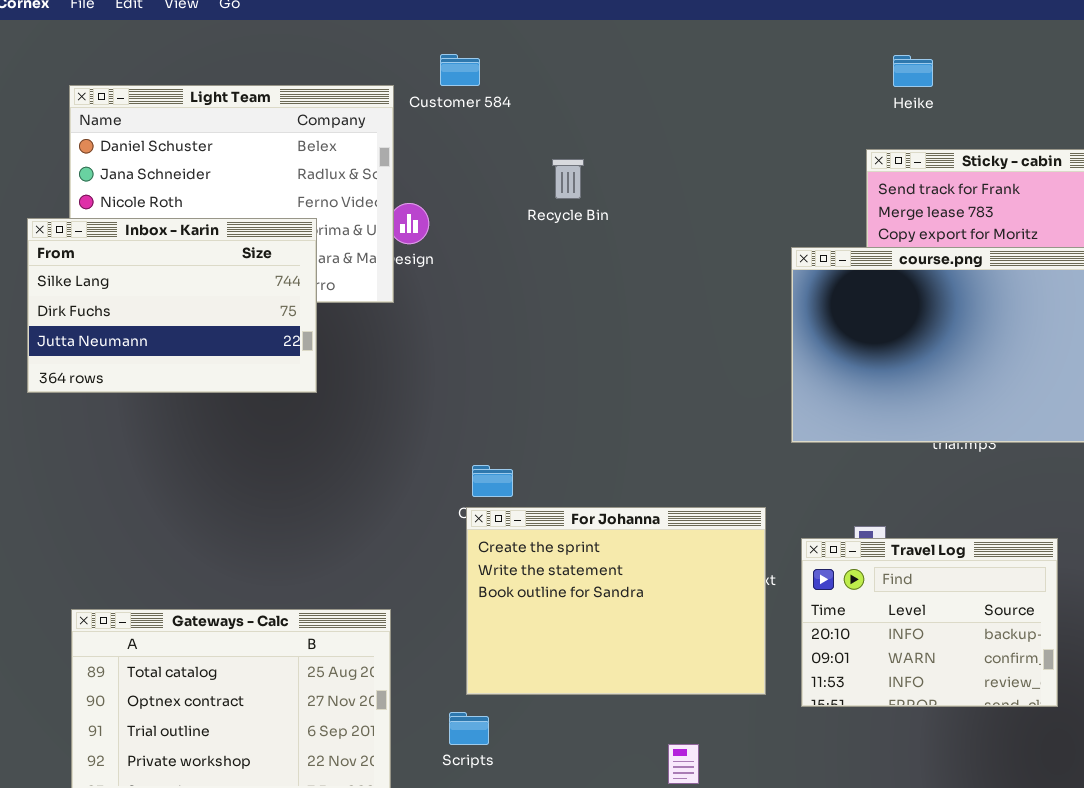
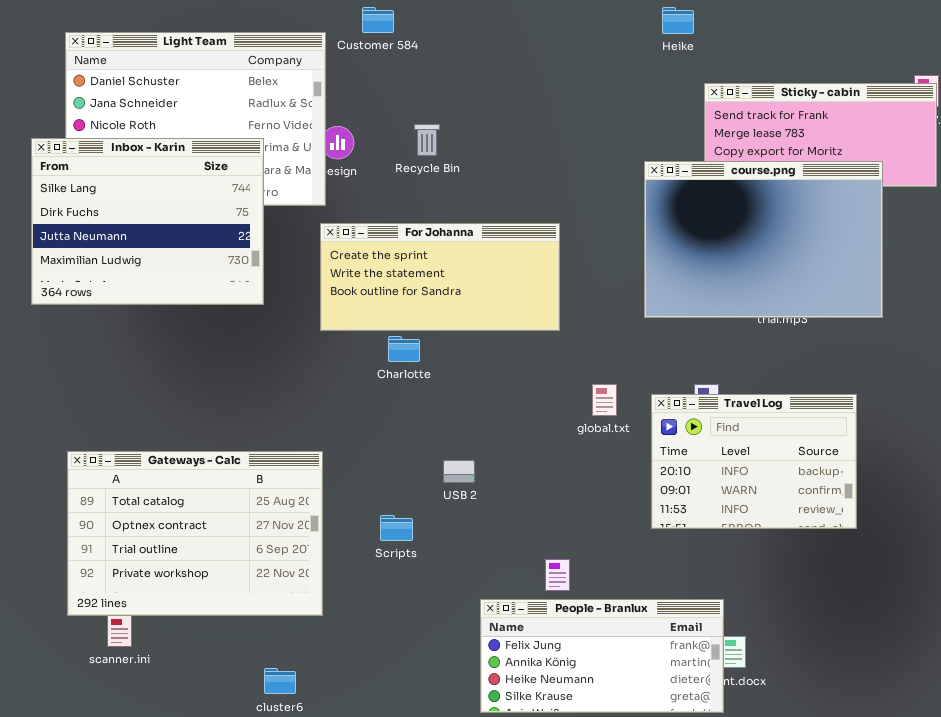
Heike: [893,55,933,87] -> [662,7,694,34], moved
Recycle Bin: [552,159,584,199] -> [414,124,440,156], moved
Inbox - Karin: [27,218,317,393] -> [31,138,264,305], resized
For Johanna: [466,507,766,695] -> [320,223,560,331], moved, resized
Scripts: [449,712,489,745] -> [380,515,413,541], moved

